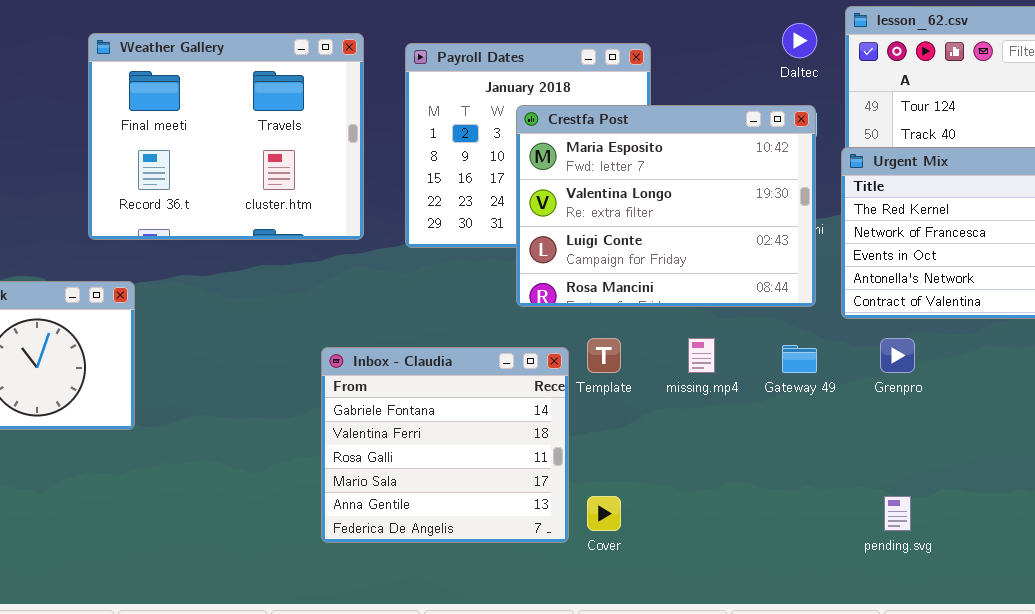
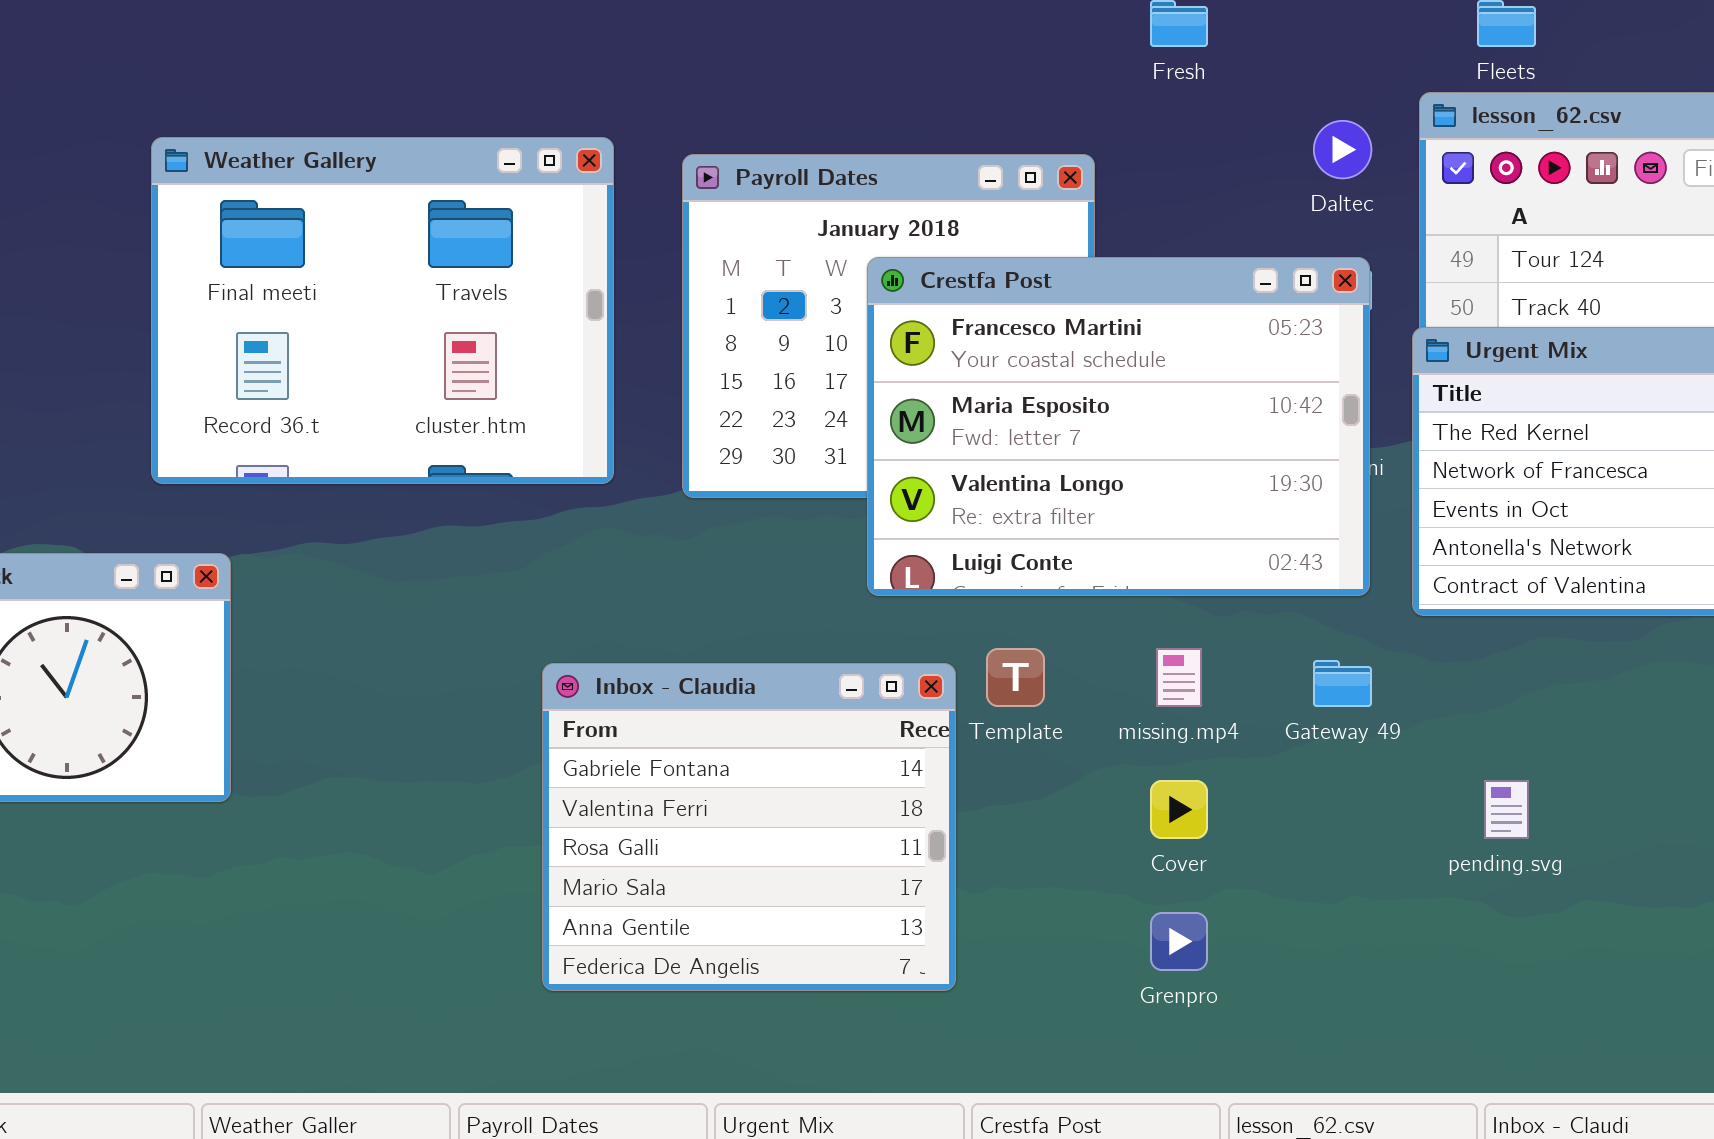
Crestfa Post: [516,105,816,307] -> [867,257,1370,596], scrolled up 1 row
Grenpro: [880,338,915,373] -> [1150,912,1208,971], moved
Cover: [587,496,621,531] -> [1150,780,1208,839], moved
pending.svg: [884,496,911,531] -> [1484,780,1529,839], moved

